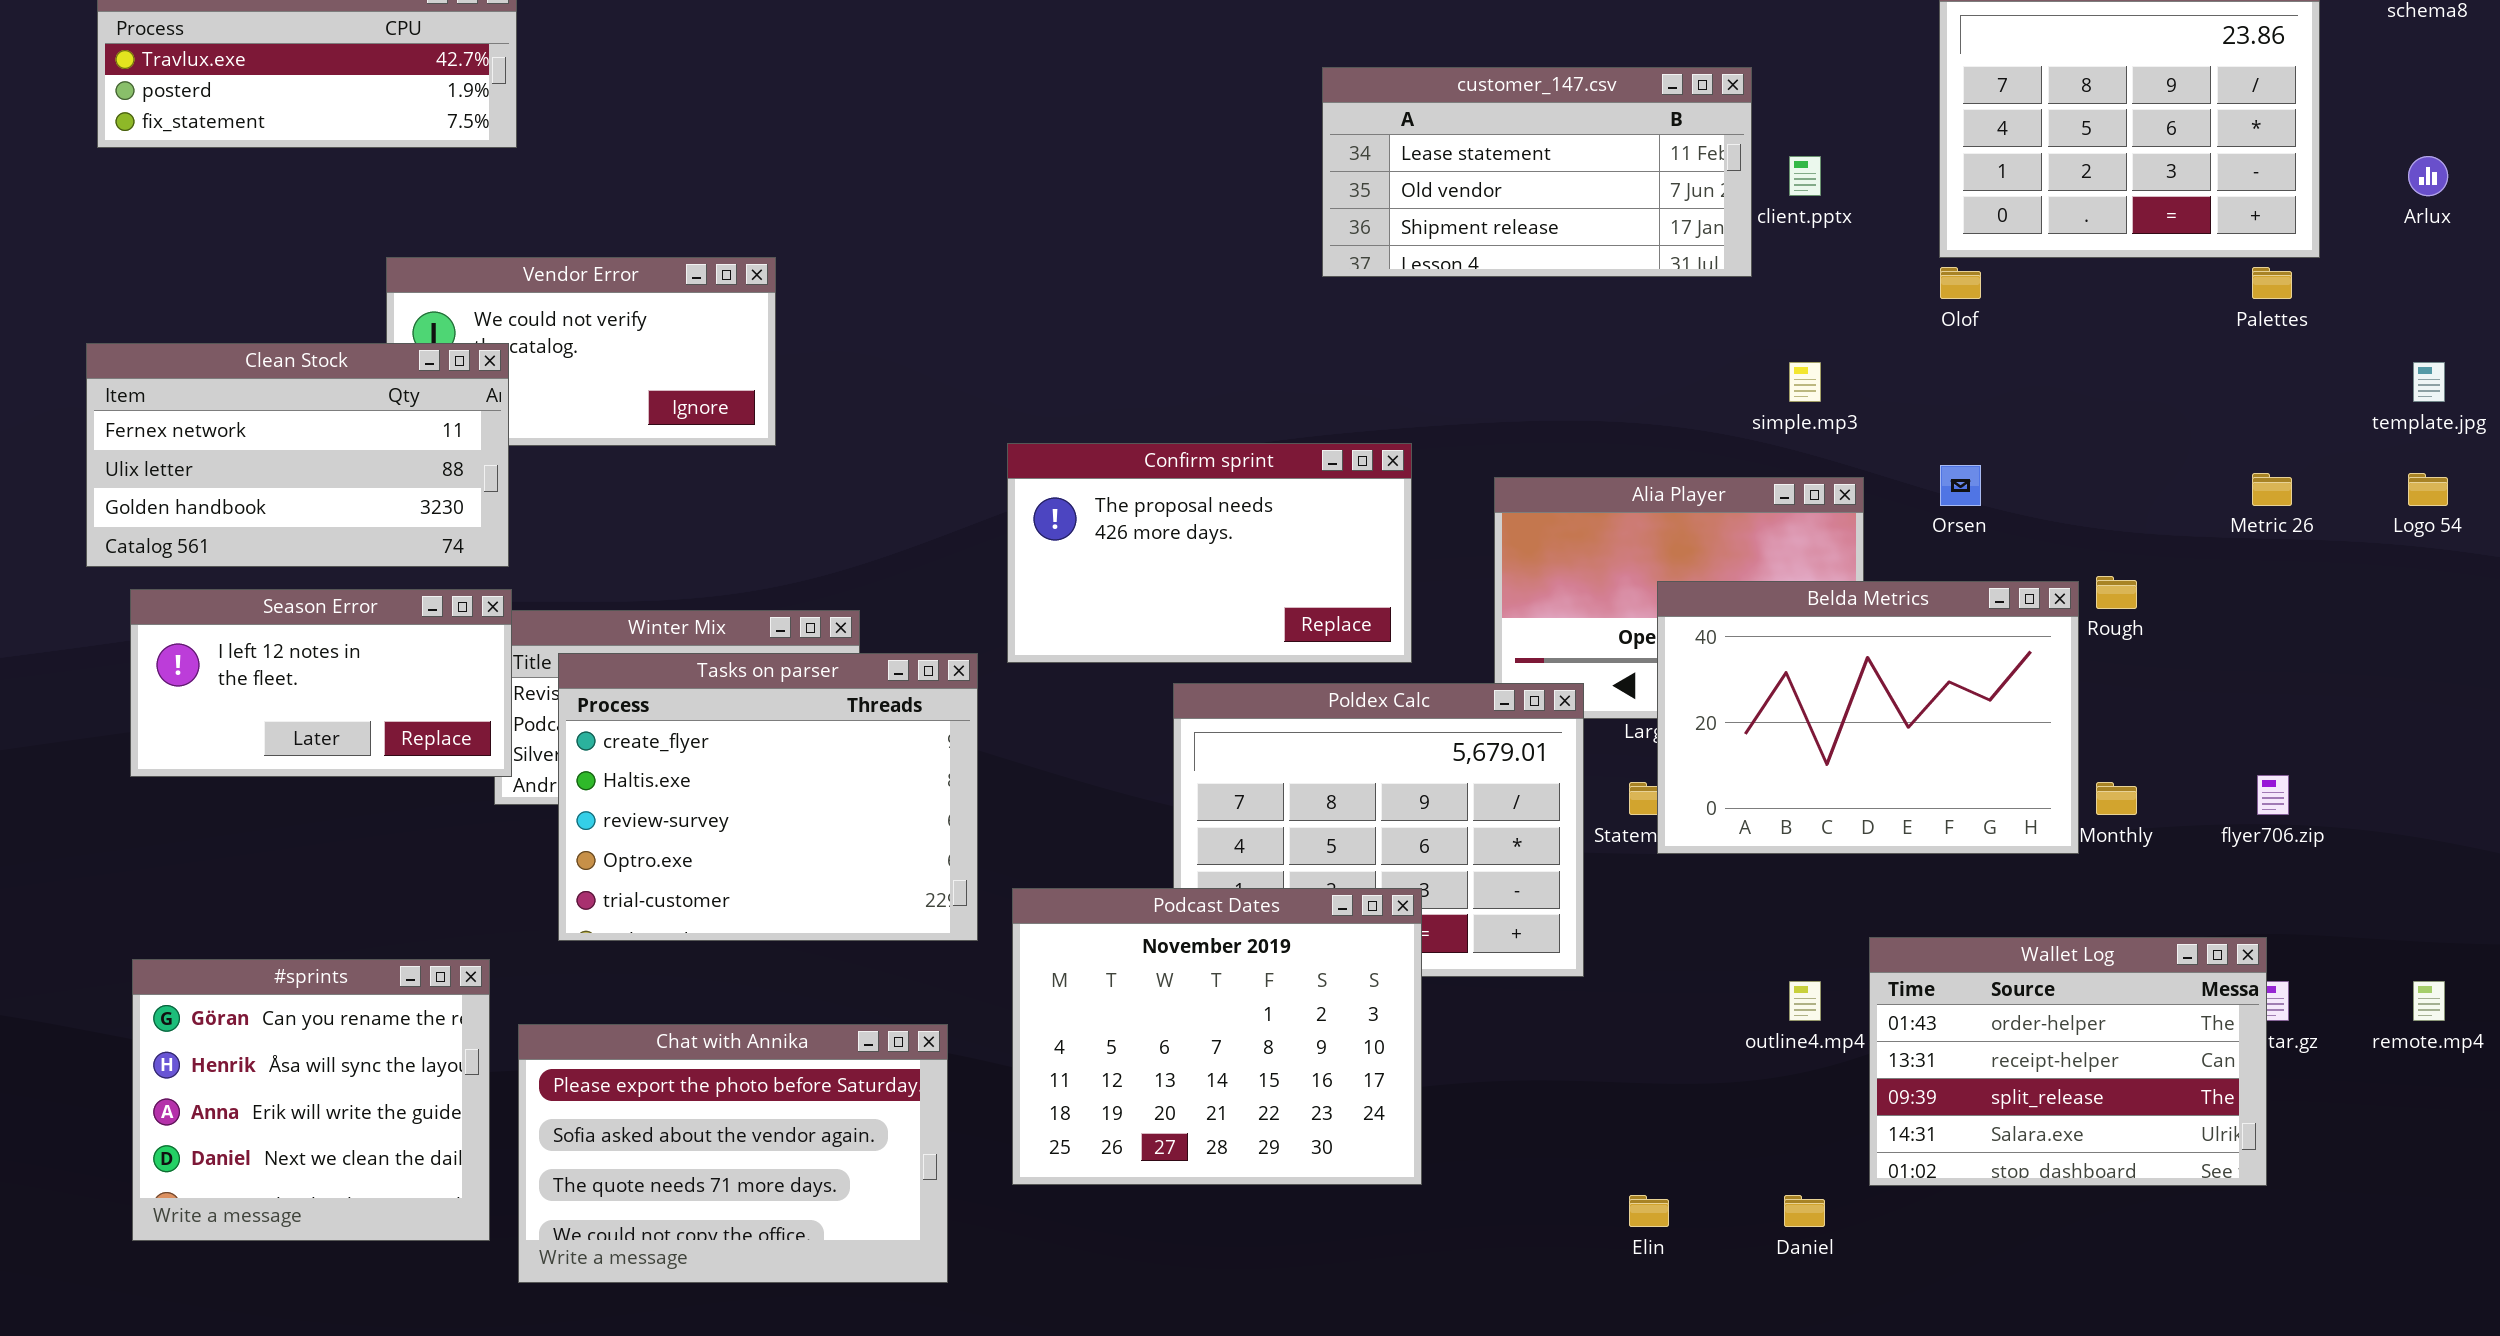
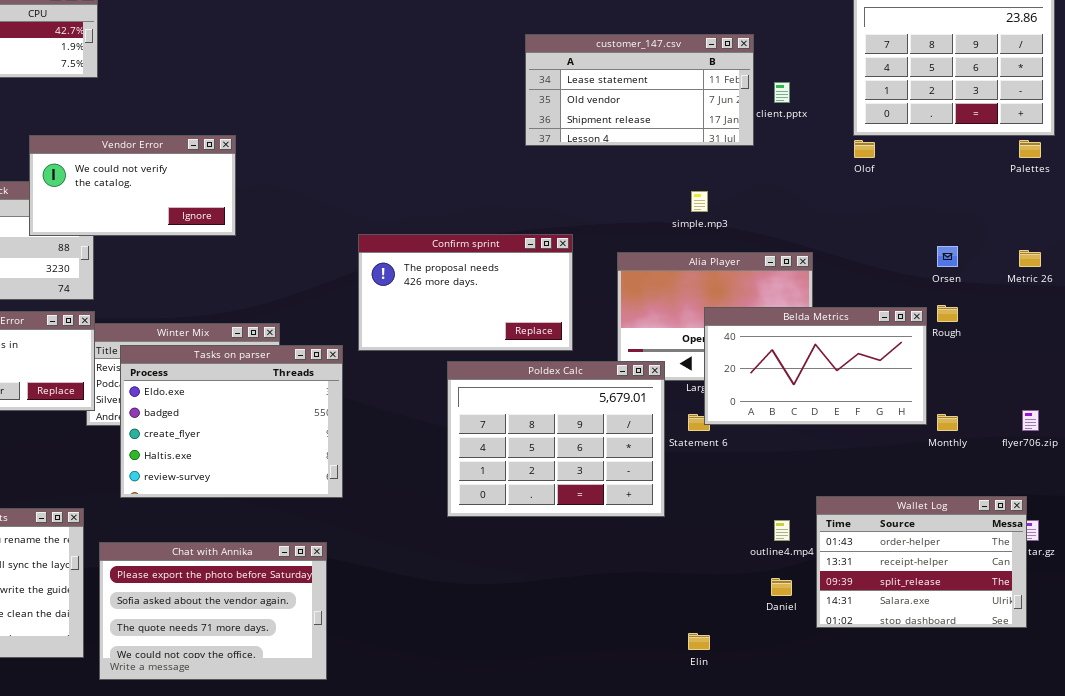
Vendor Error: [386,257,776,446] -> [29,135,236,236], raised
simple.mp3: [1789,362,1821,402] -> [691,191,708,212], moved
Orsen: [1940,465,1981,506] -> [937,246,958,267], moved
Belda Metrics: [1657,581,2079,854] -> [704,307,927,425], resized
Tasks on parser: [558,653,978,941] -> [120,345,343,498], scrolled up 2 rows
Podcast Dates: [1012,888,1422,1185] -> none, closed
Daniel: [1784,1195,1825,1227] -> [771,578,792,596], moved

